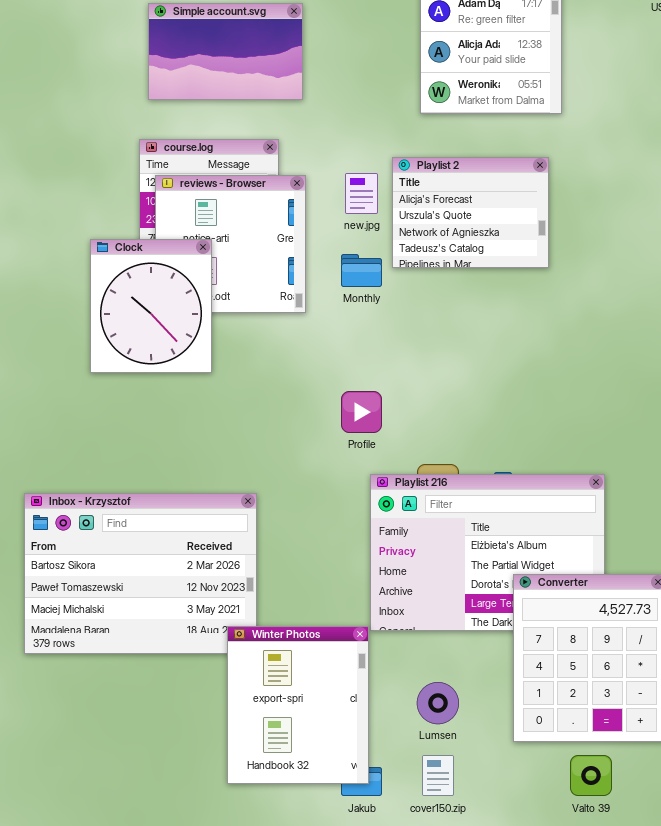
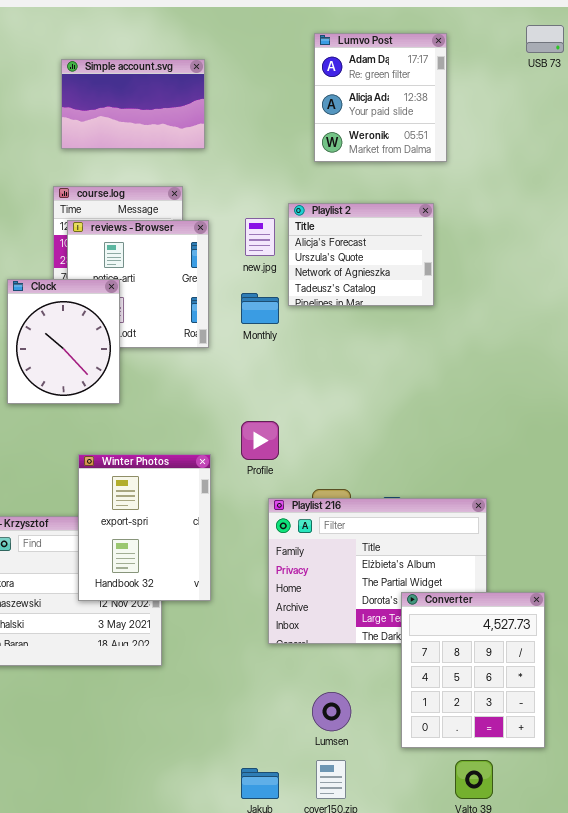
Winter Photos: [227,626,369,784] -> [78,454,211,601], moved

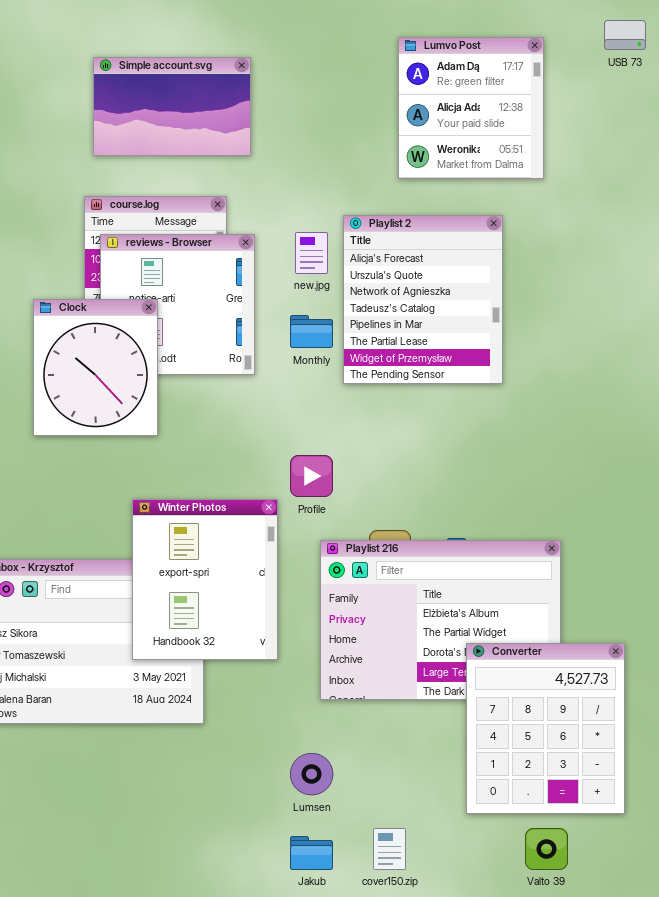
Lumvo Post: [314,33,447,162] -> [398,37,544,179], moved
Playlist 2: [288,203,434,306] -> [343,215,503,384], resized
Winter Photos: [78,454,211,601] -> [132,499,278,660], moved
Lumsen: [312,692,351,731] -> [290,753,333,795], moved

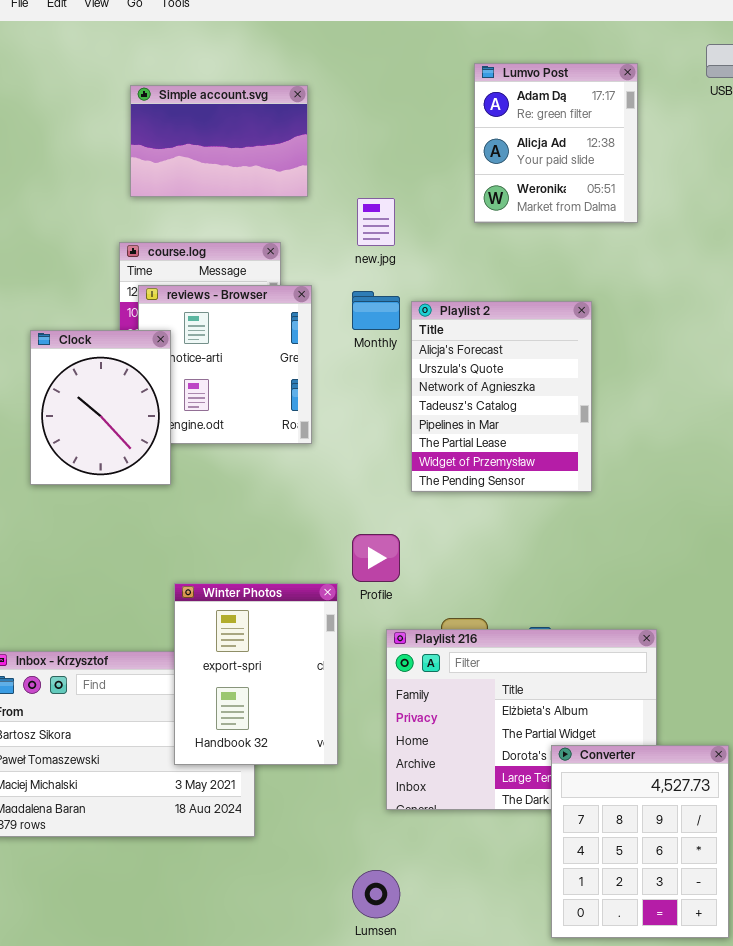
Playlist 2: [343,215,503,384] -> [411,301,592,492], moved
new.jpg: [295,232,328,274] -> [357,198,395,246], moved
Clock: [33,299,158,436] -> [30,330,171,485], moved
Monthly: [290,315,333,348] -> [352,291,400,330], moved

